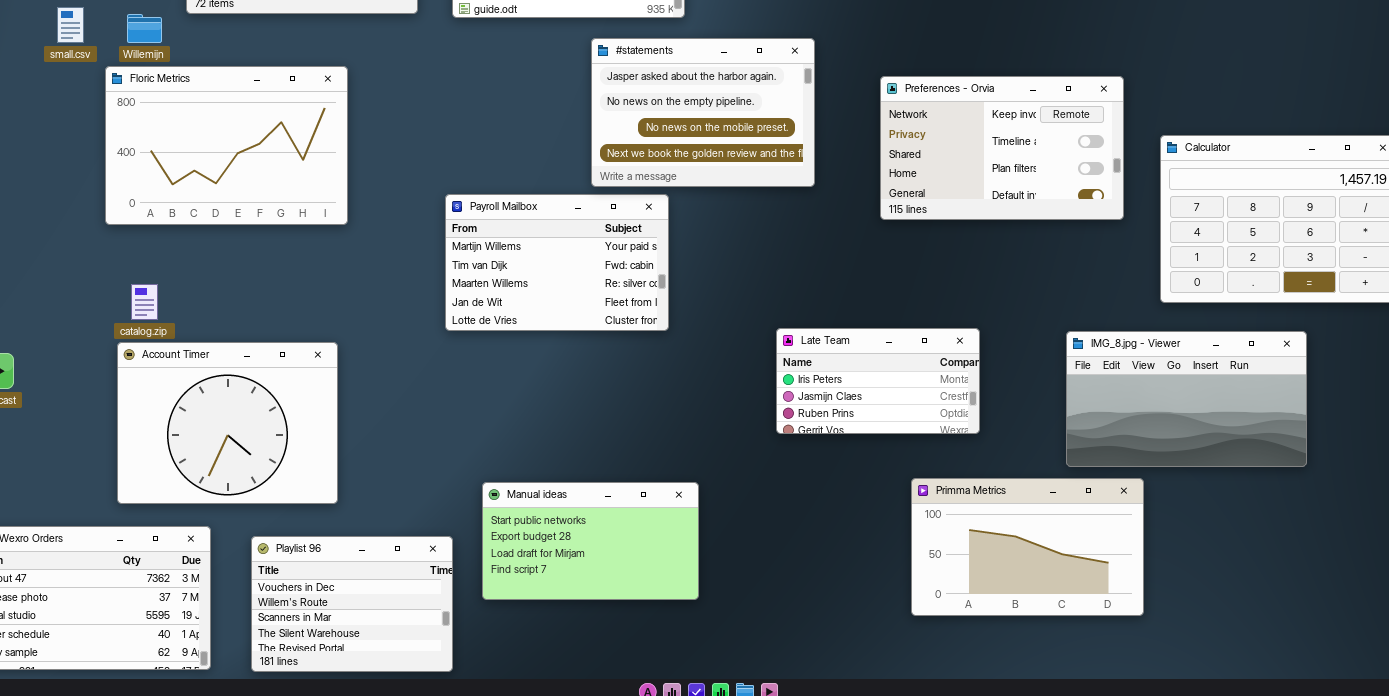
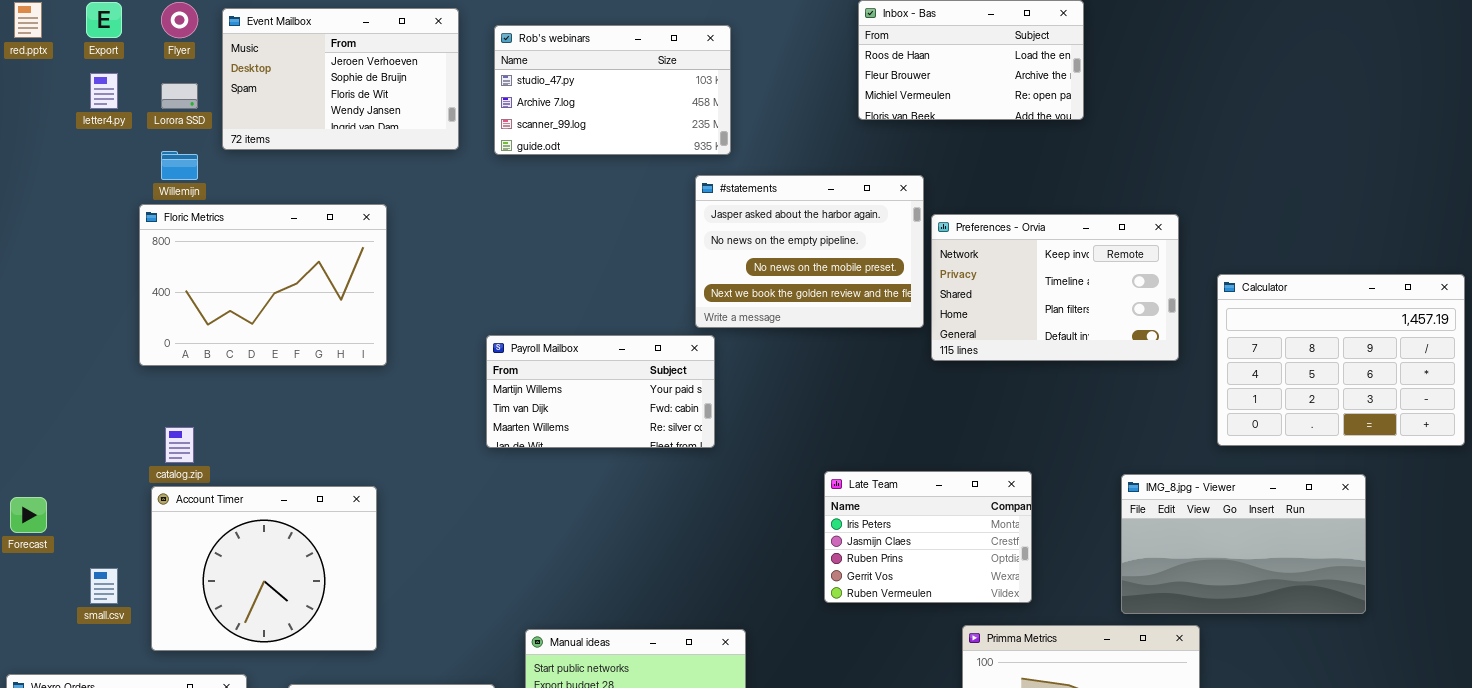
small.csv: [57,7,84,43] -> [90,568,118,604], moved
#statements: [591,38,815,187] -> [695,175,924,328], moved
Payroll Mailbox: [445,194,669,331] -> [486,335,715,448], resized
Late Team: [776,328,980,434] -> [824,471,1032,603], resized

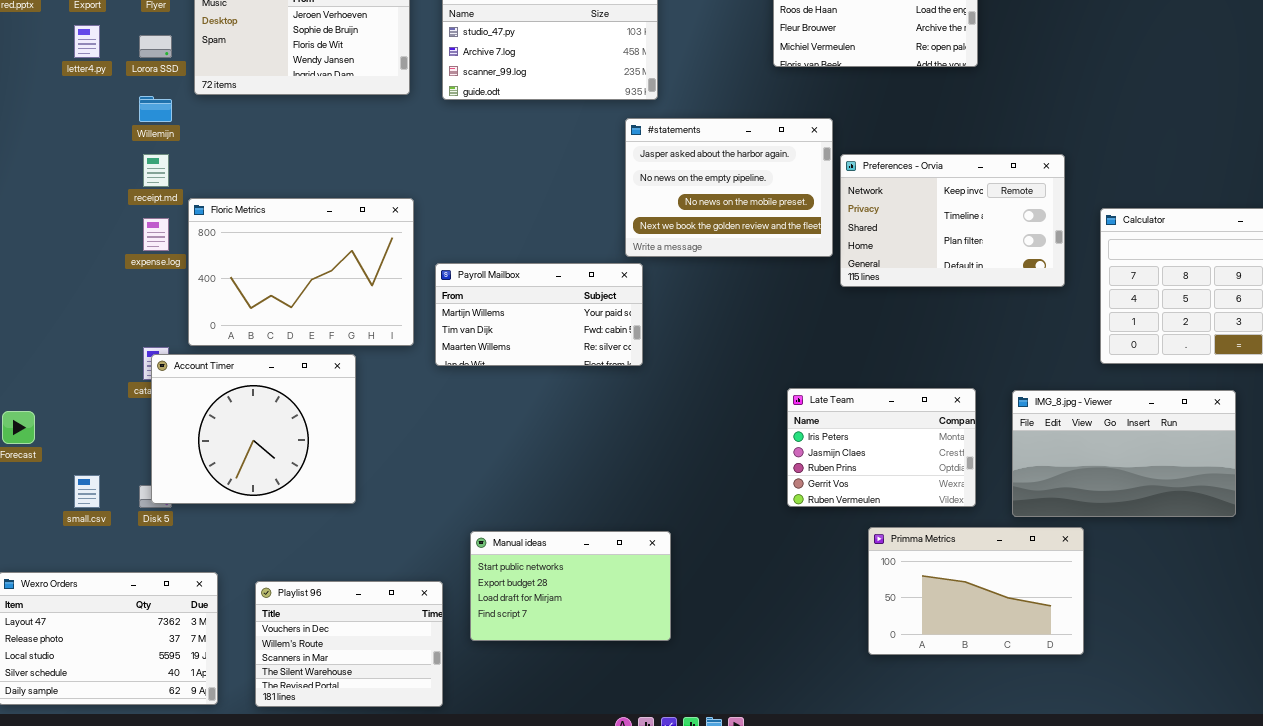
Floric Metrics: [139,204,387,366] -> [188,198,414,346], moved
Late Team: [824,471,1032,603] -> [787,388,976,507], moved
Account Timer: [151,486,377,651] -> [151,354,356,504], moved

